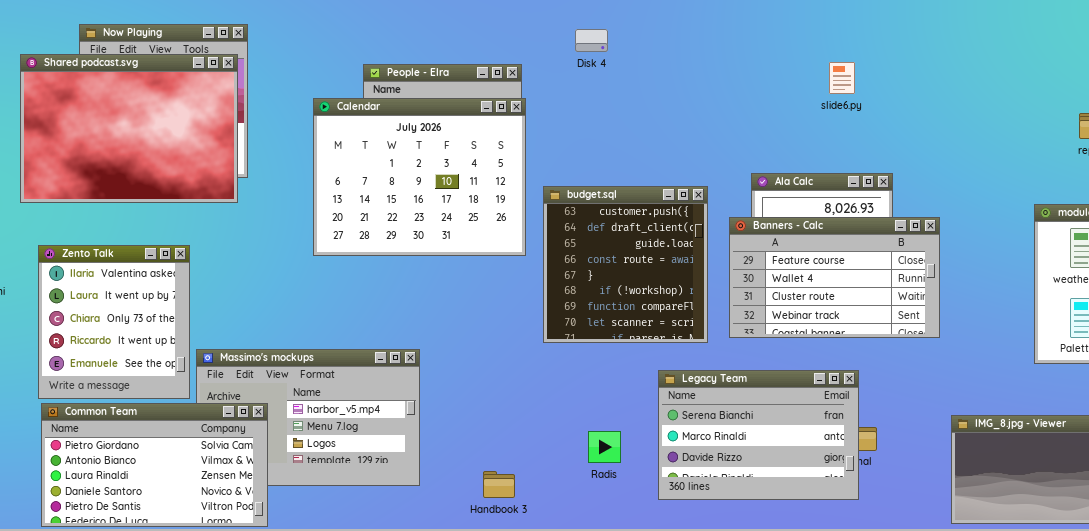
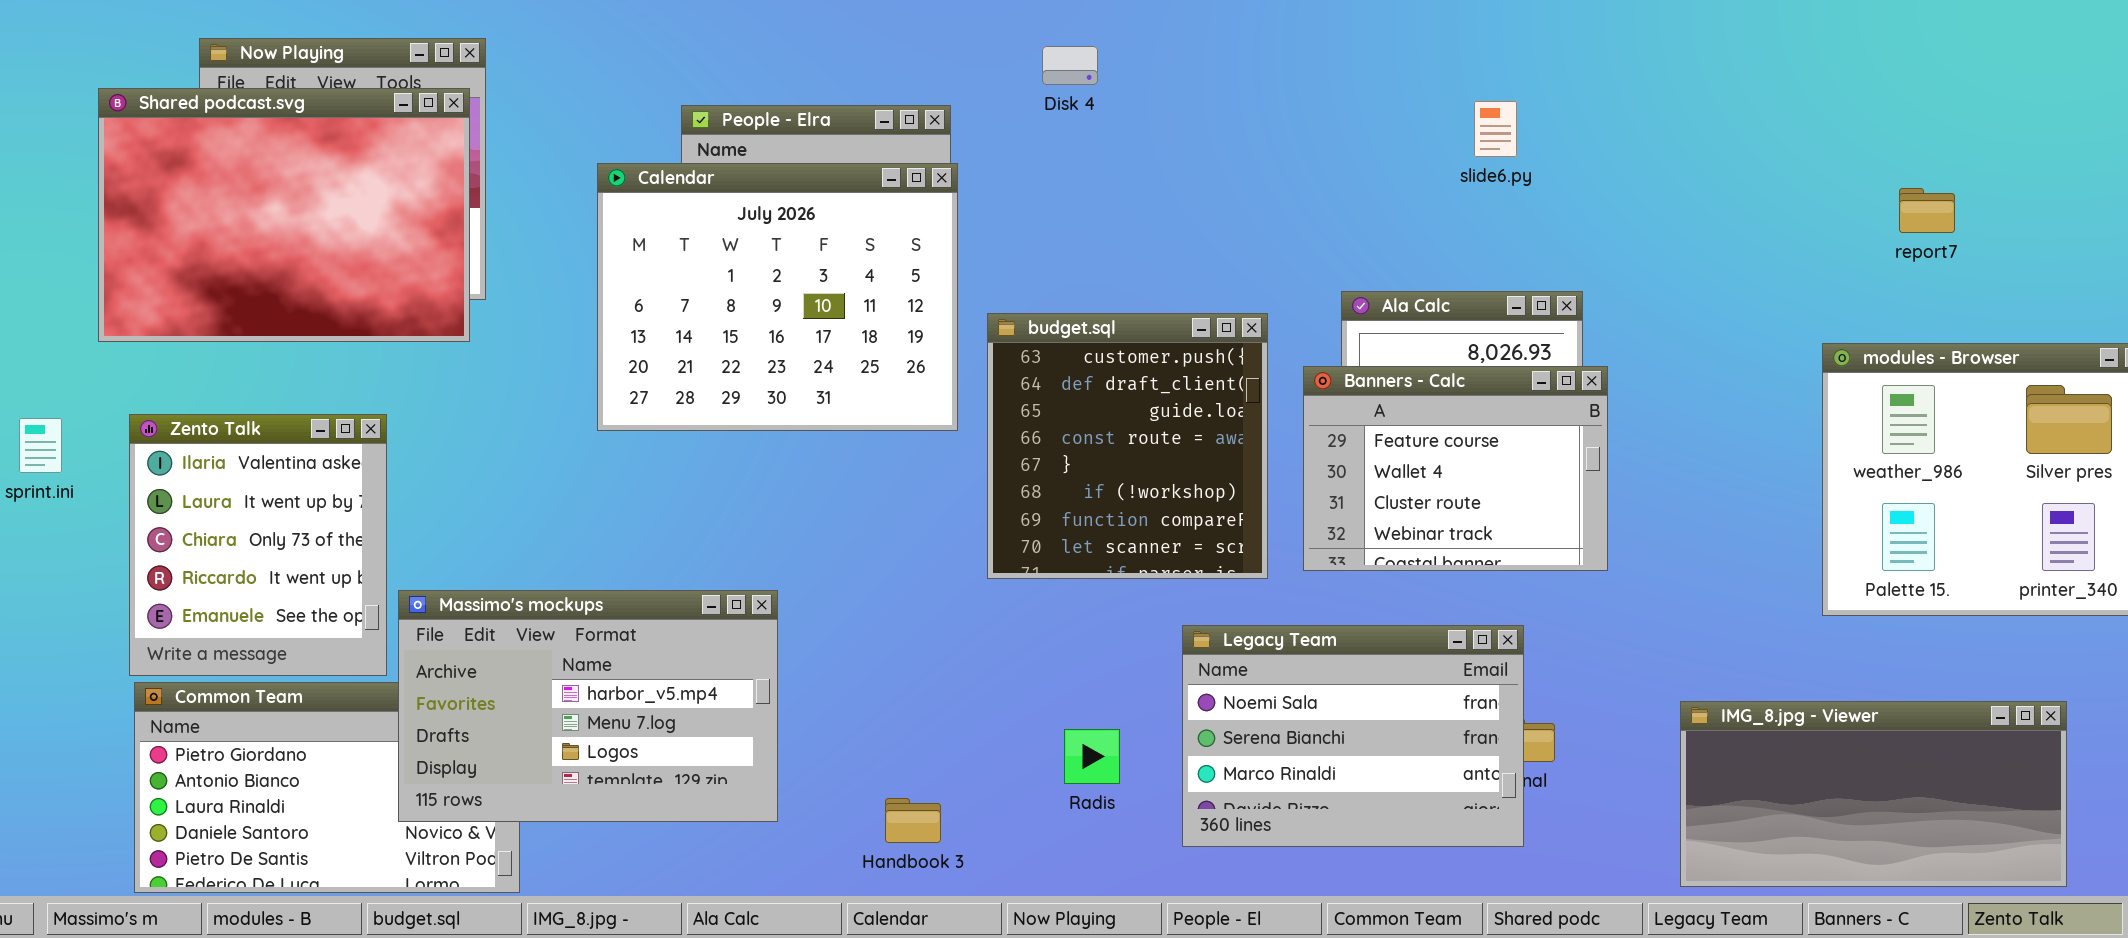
Banners - Calc: [729,217,940,338] -> [1303,366,1608,571], resized
Massimo's mockups: [196,349,420,486] -> [398,590,778,822], raised
Legacy Team: [658,370,859,500] -> [1182,625,1524,847], scrolled up 1 row

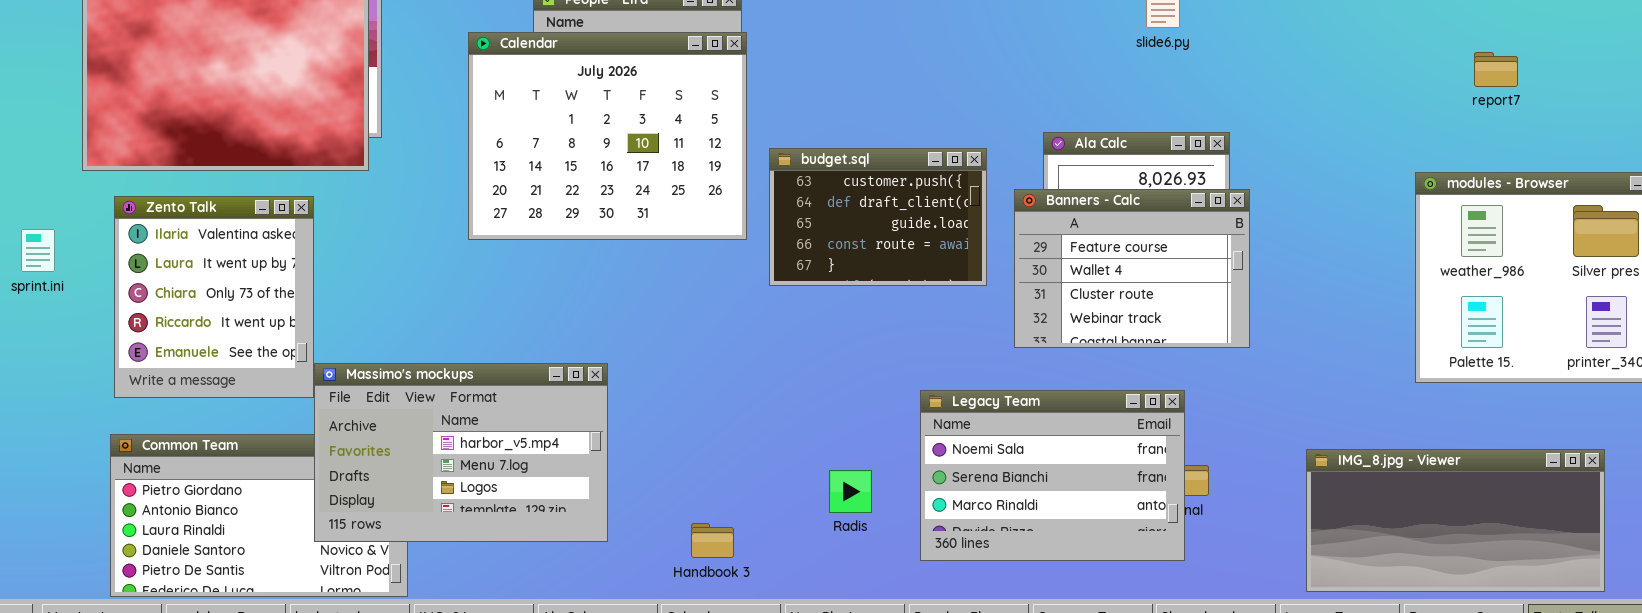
budget.sql: [987,313,1268,579] -> [769,148,987,286], resized
Zento Talk: [129,414,387,676] -> [114,196,314,398], moved

